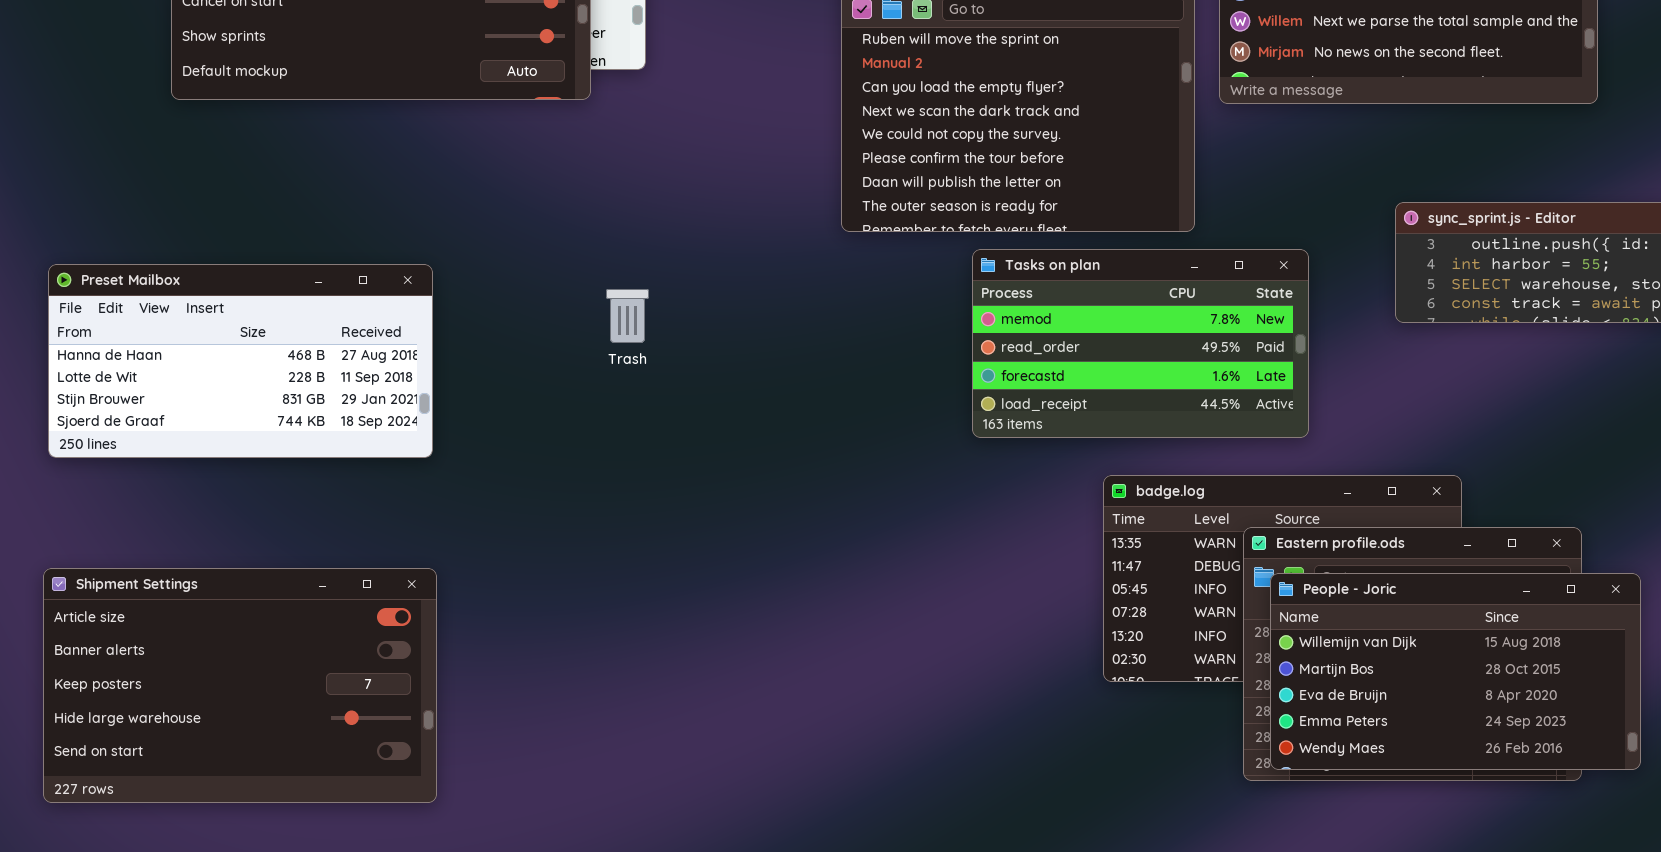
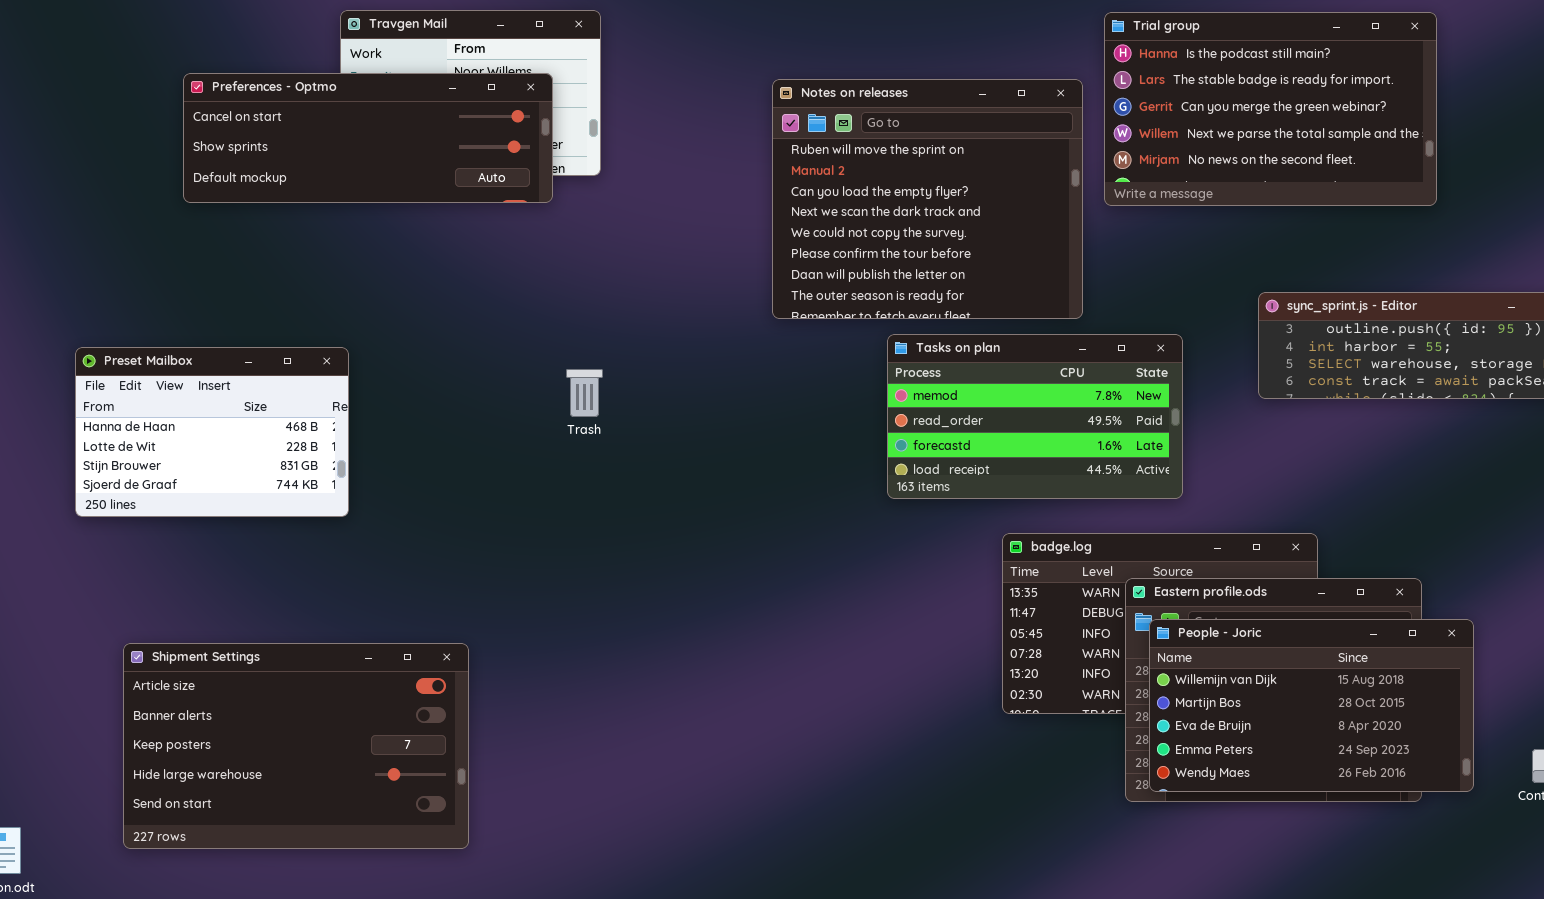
Preset Mailbox: [48,264,433,458] -> [75,347,349,517], resized
Shipment Settings: [43,568,437,803] -> [123,643,469,849], moved

